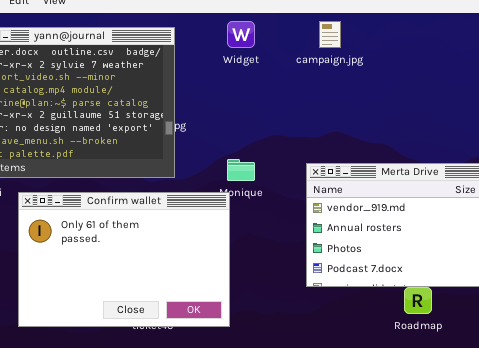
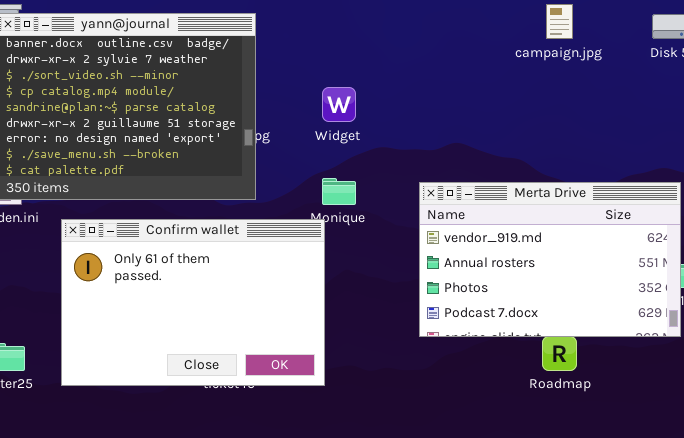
Widget: [227,21,255,48] -> [322,87,356,122], moved
campaign.jpg: [319,21,341,48] -> [546,4,573,39], moved

